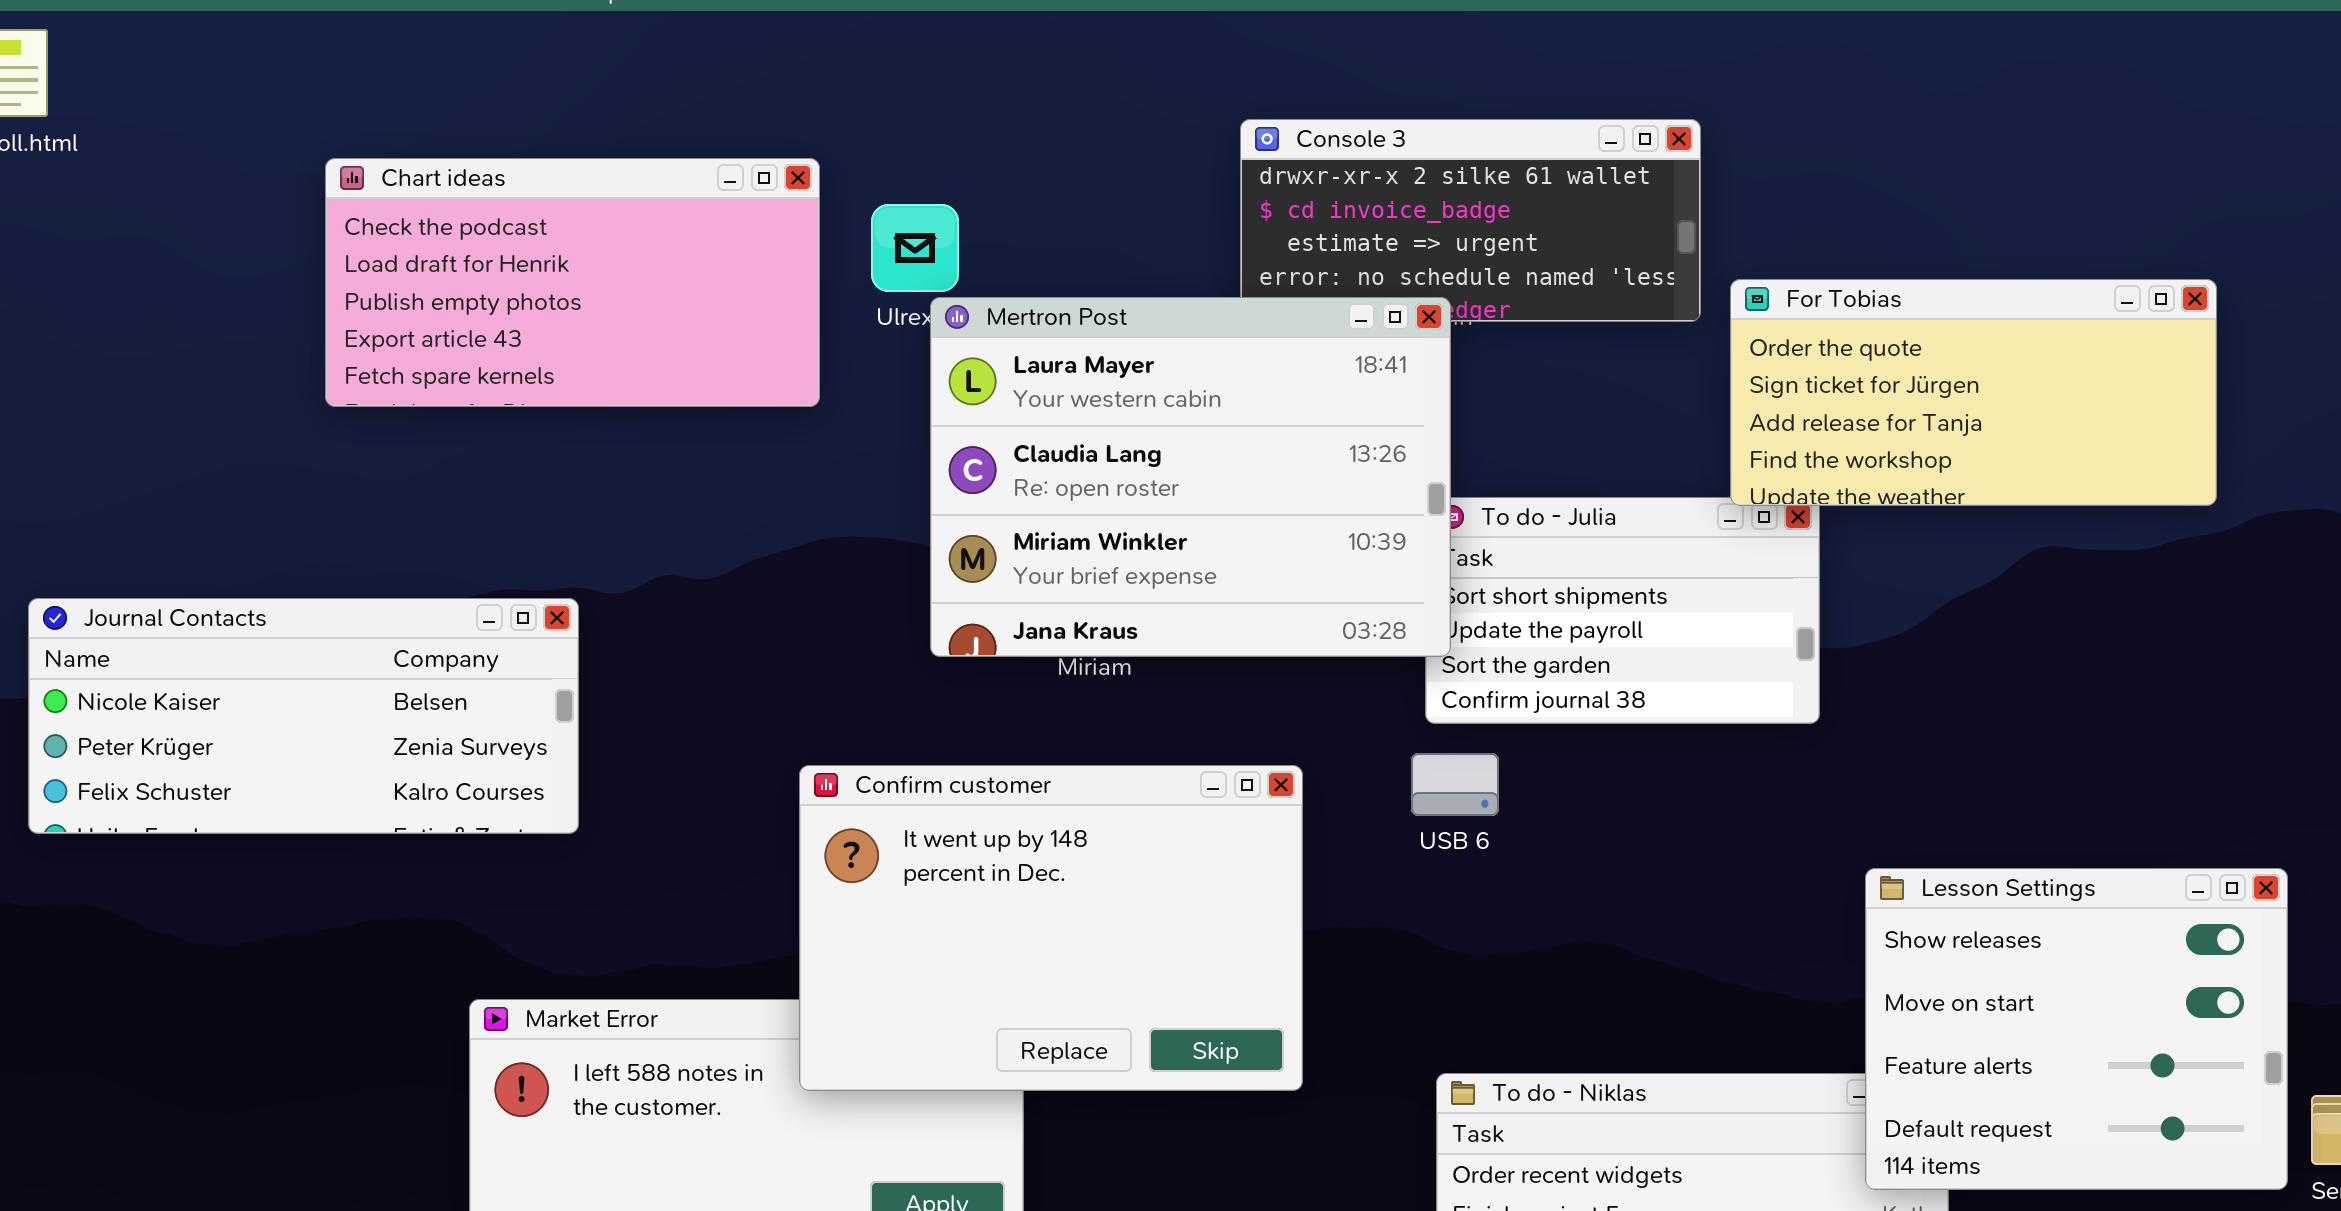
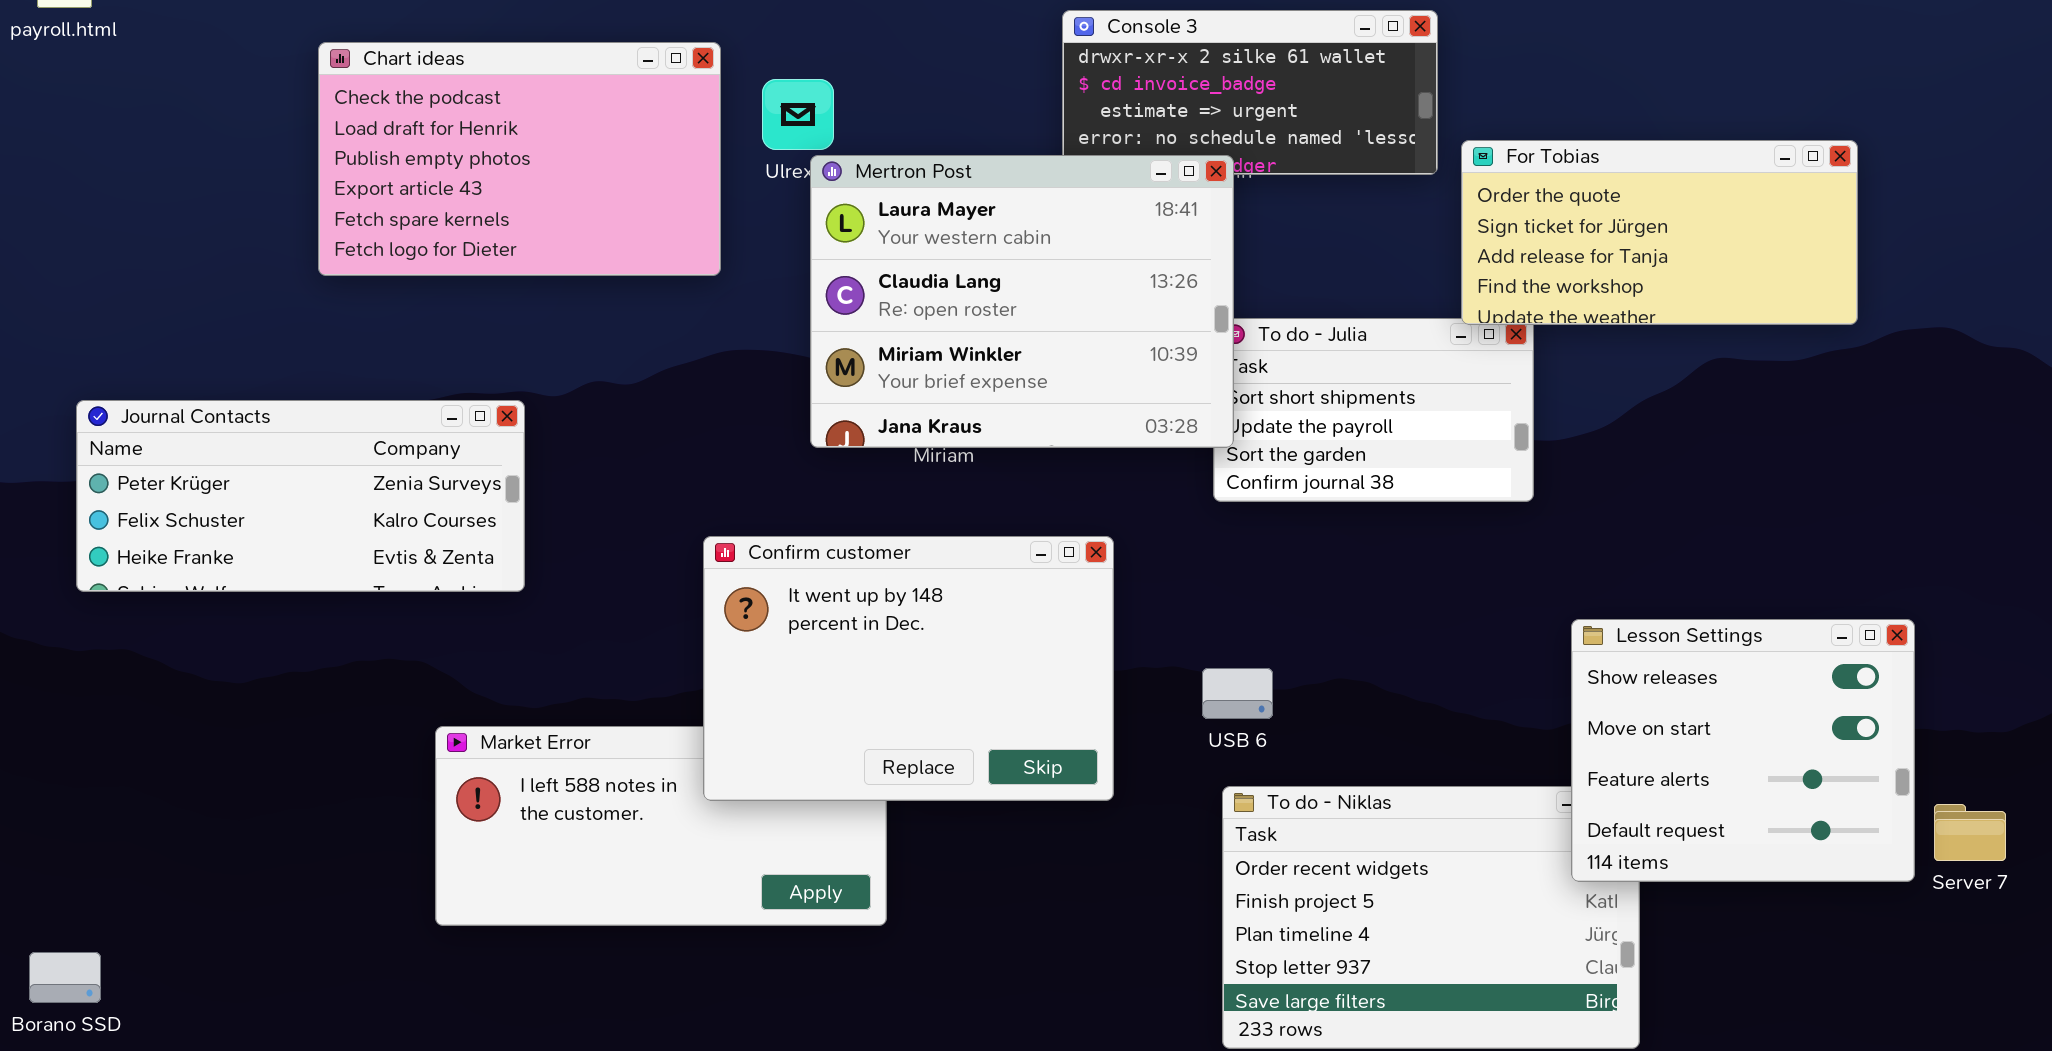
Chart ideas: [325,158,820,407] -> [318,42,721,276], resized
Journal Contacts: [28,598,579,834] -> [76,400,525,592], scrolled down 1 row
USB 6: [1411,753,1499,816] -> [1202,668,1273,719], moved

